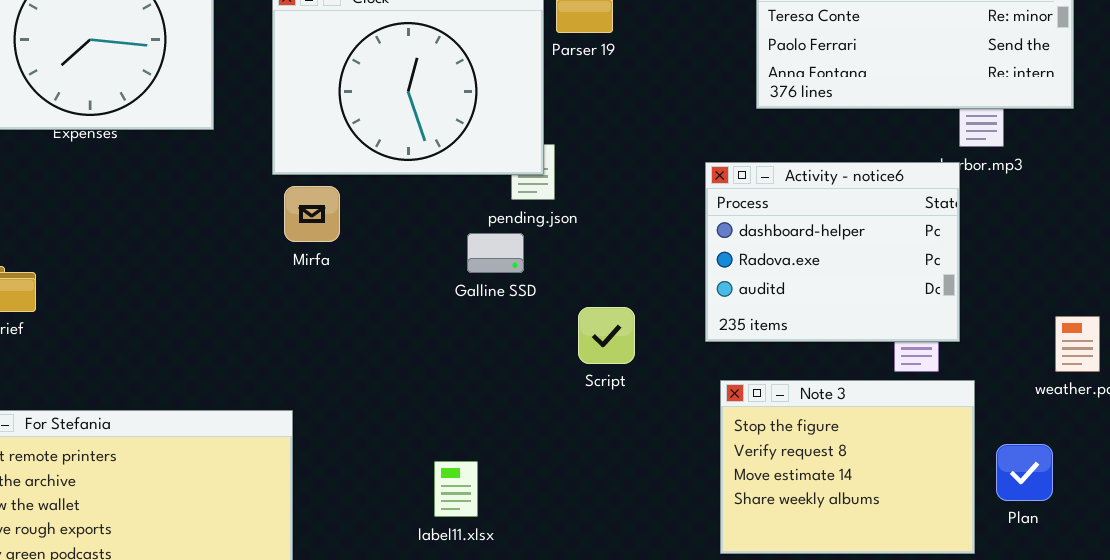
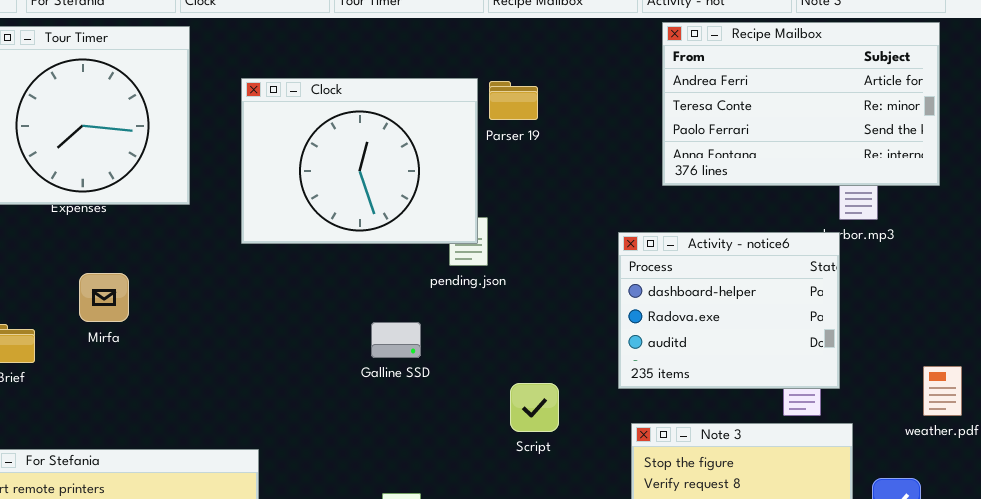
Mirfa: [284,186,340,242] -> [79,273,129,322], moved
Galline SSD: [467,233,524,273] -> [371,322,421,358], moved
Script: [578,307,635,364] -> [510,383,559,432], moved

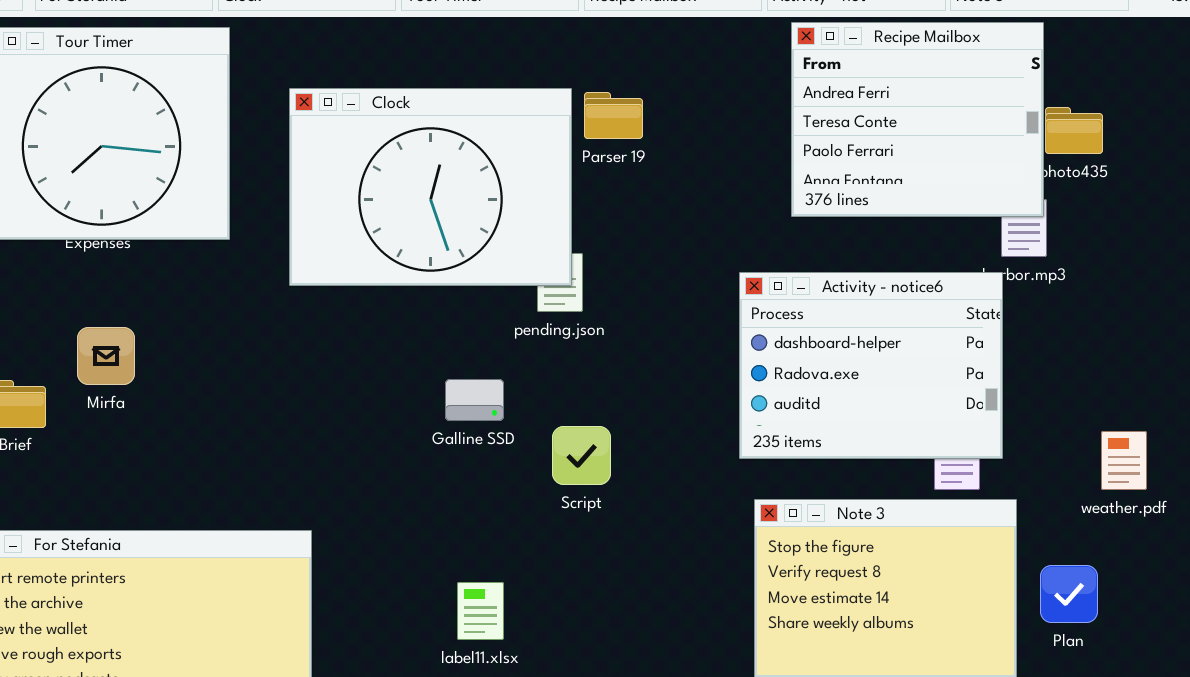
Recipe Mailbox: [662,22,940,186] -> [791,22,1044,217], resized
Mirfa: [79,273,129,322] -> [77,327,135,385], moved
Script: [510,383,559,432] -> [552,426,611,485], moved

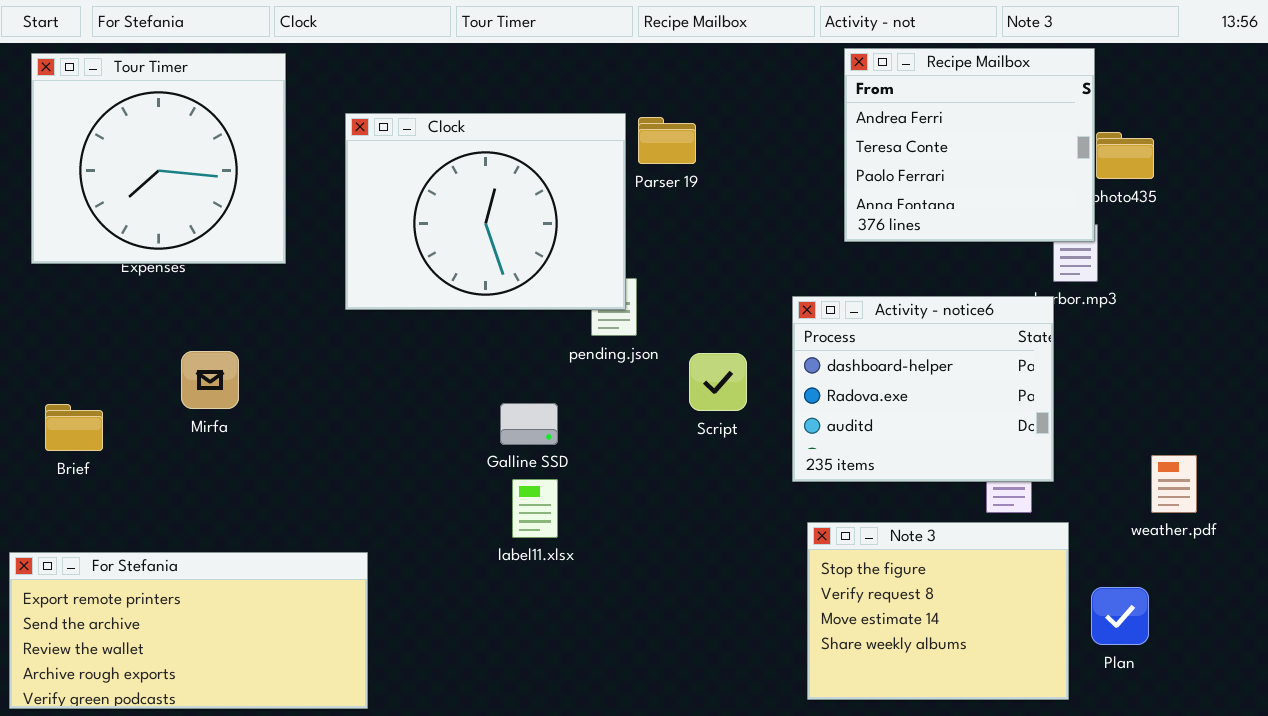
Mirfa: [77,327,135,385] -> [181,351,239,409], moved
Script: [552,426,611,485] -> [689,353,747,411], moved
label11.xlsx: [457,582,504,640] -> [512,479,558,538], moved

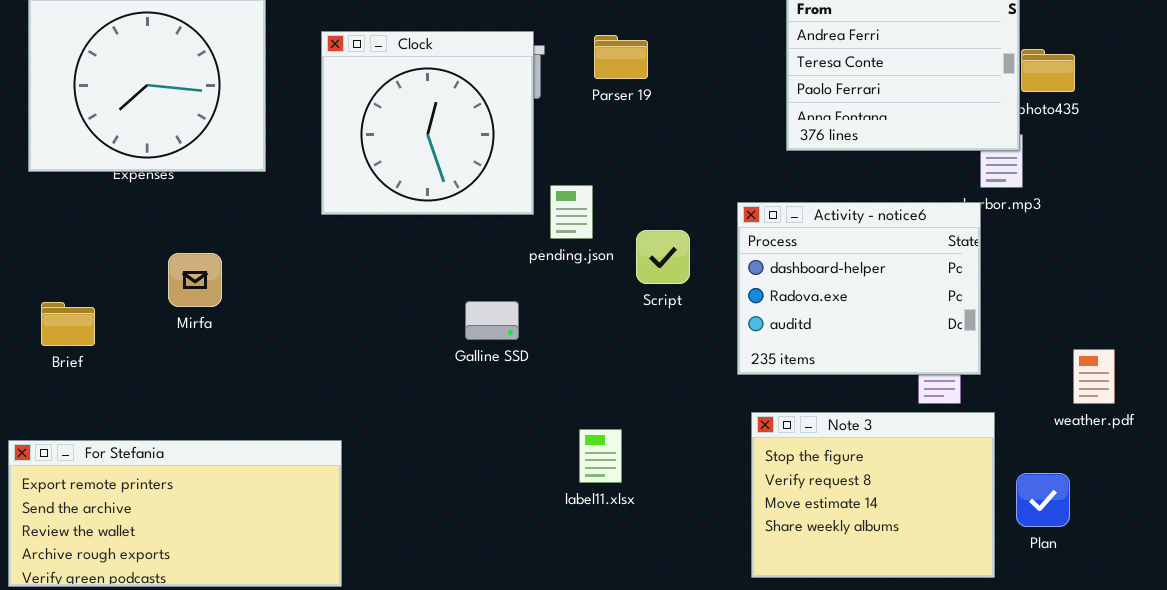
Clock: [345,113,626,310] -> [321,31,534,215], resized
Script: [689,353,747,411] -> [636,230,690,284], moved
label11.xlsx: [512,479,558,538] -> [579,429,622,483], moved

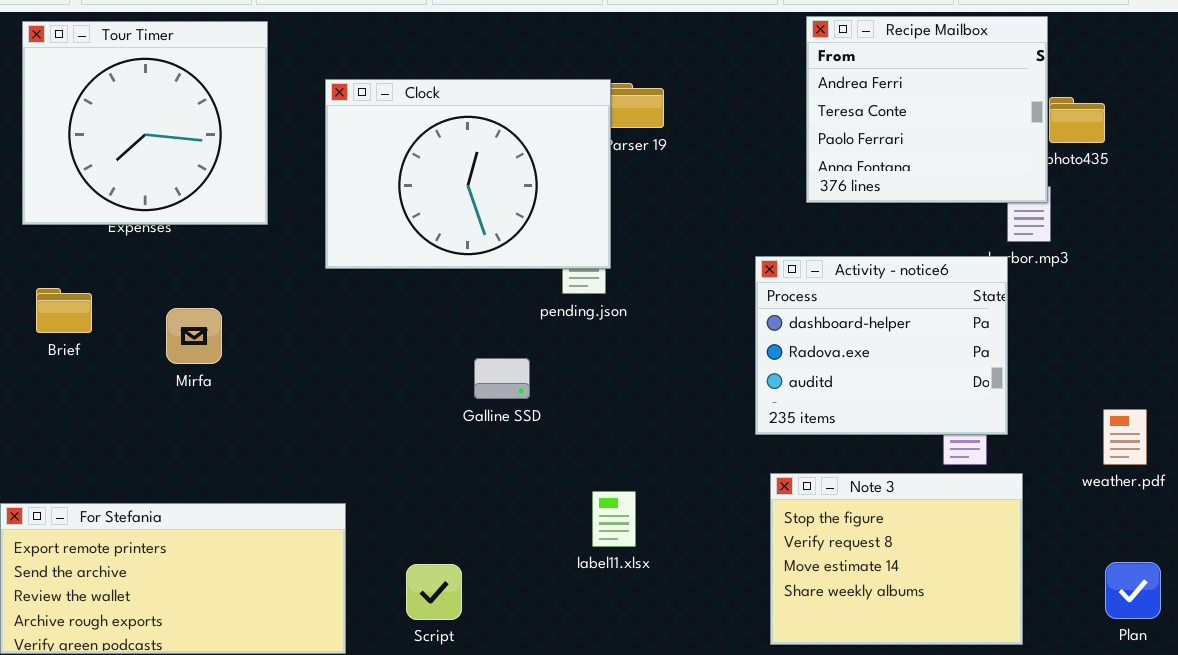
Clock: [321,31,534,215] -> [325,79,611,269], resized
Script: [636,230,690,284] -> [406,564,462,620], moved
Brief: [41,302,95,346] -> [36,288,92,333], moved
Plan: [1016,473,1070,527] -> [1105,562,1161,619], moved

